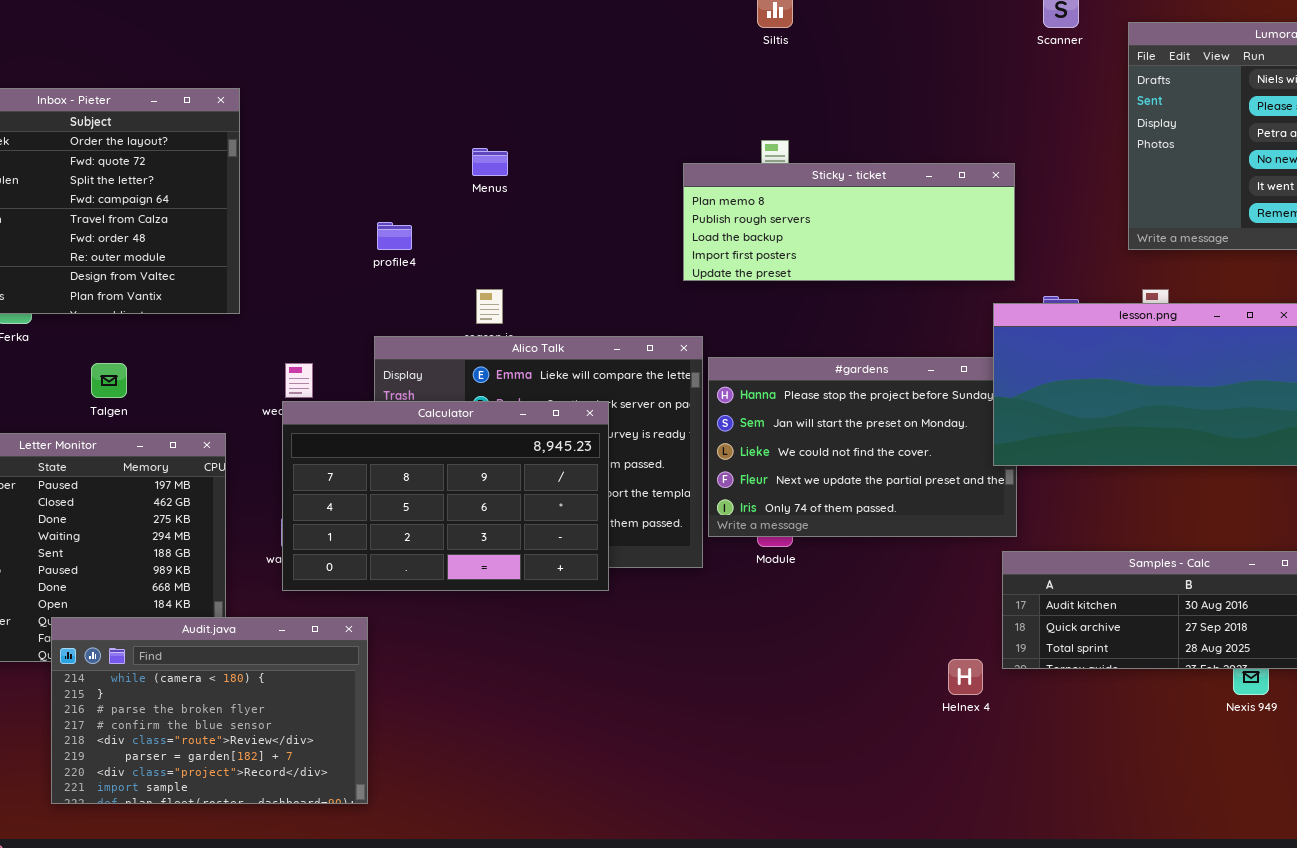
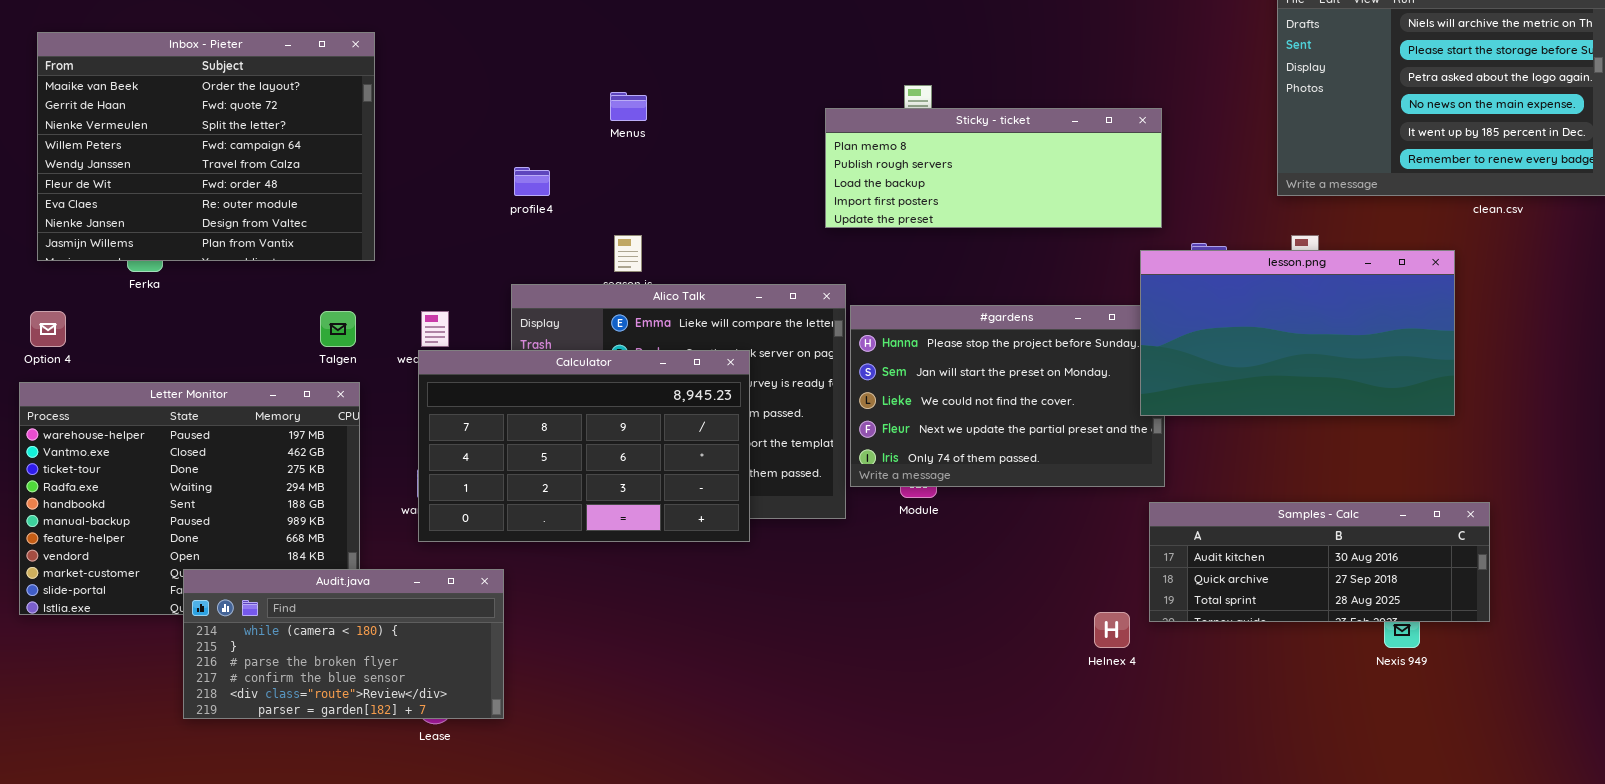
Talgen: [91,363,127,398] -> [320,311,356,347], moved
Audit.java: [51,617,368,804] -> [183,569,504,719], resized

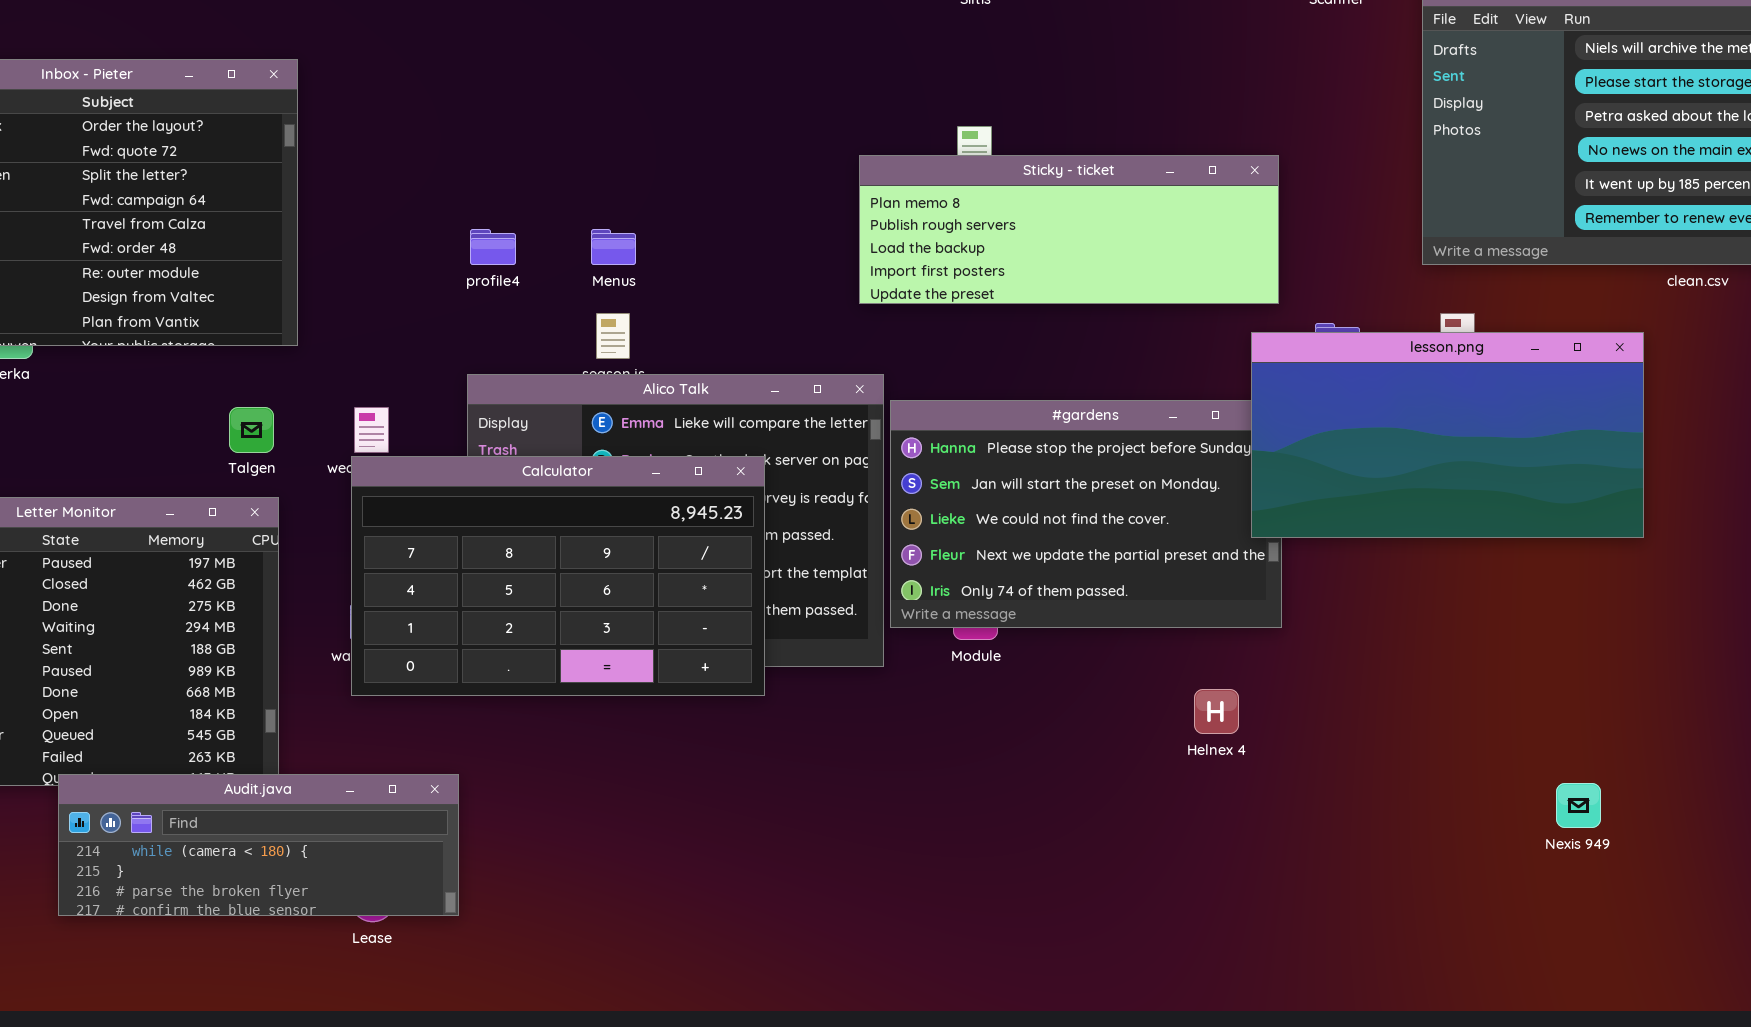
Menus: [610,92,647,121] -> [591,229,636,265], moved
Samples - Calc: [1149,502,1490,622] -> none, closed
Audit.java: [183,569,504,719] -> [58,774,459,916], resized
Helnex 4: [1094,612,1130,648] -> [1194,689,1239,734], moved

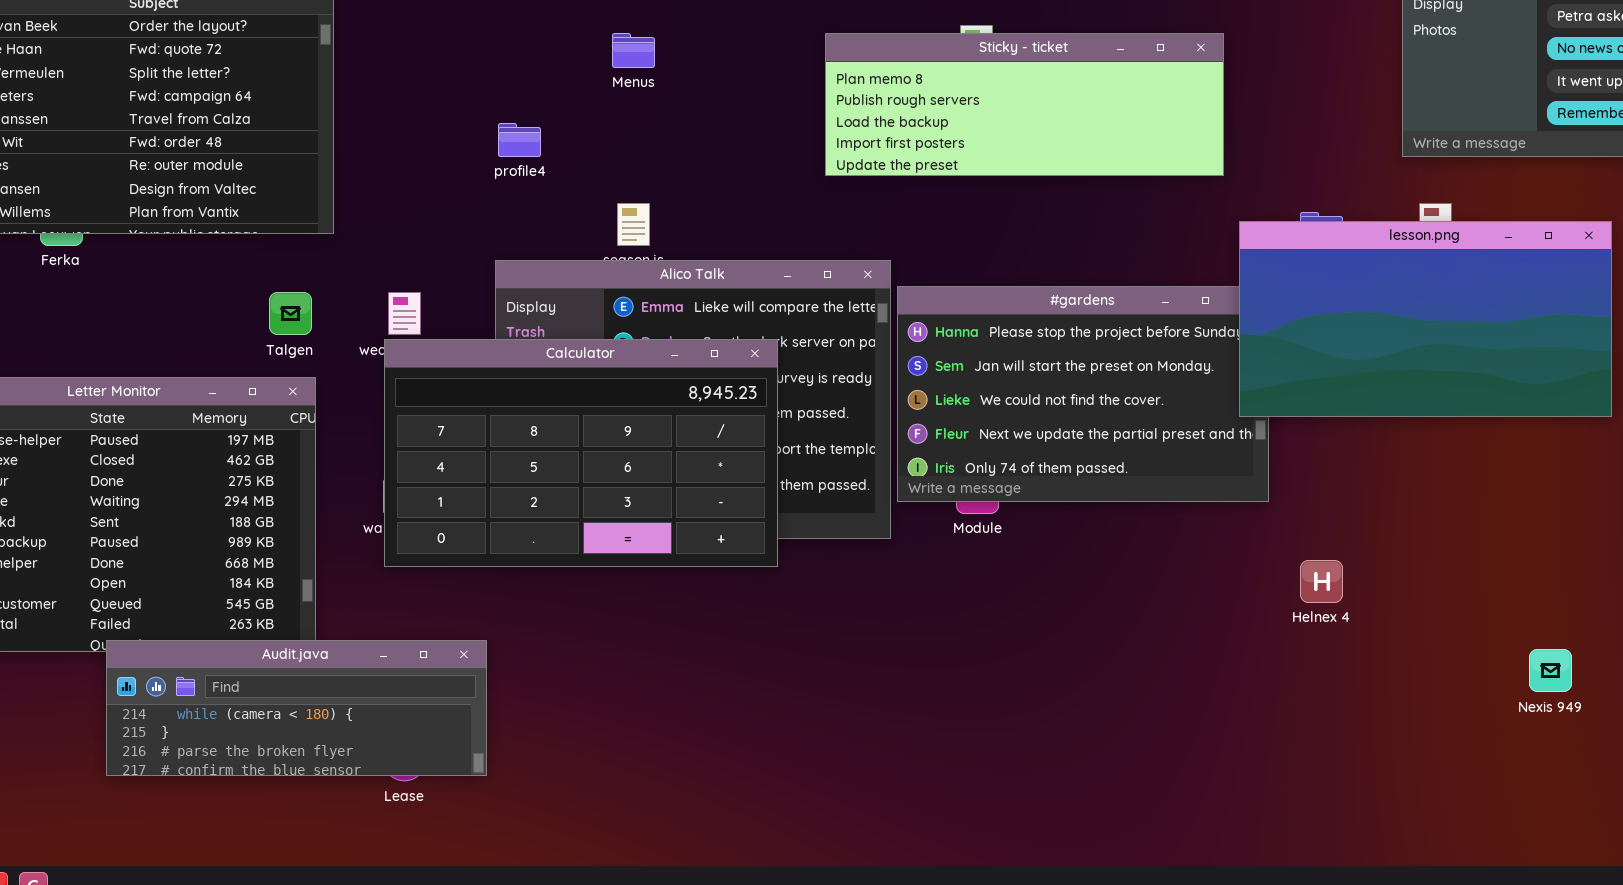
Sticky - ticket: [859,155,1279,304] -> [825,33,1224,176], moved
Menus: [591,229,636,265] -> [612,33,655,68], moved
Helnex 4: [1194,689,1239,734] -> [1300,560,1343,603], moved

